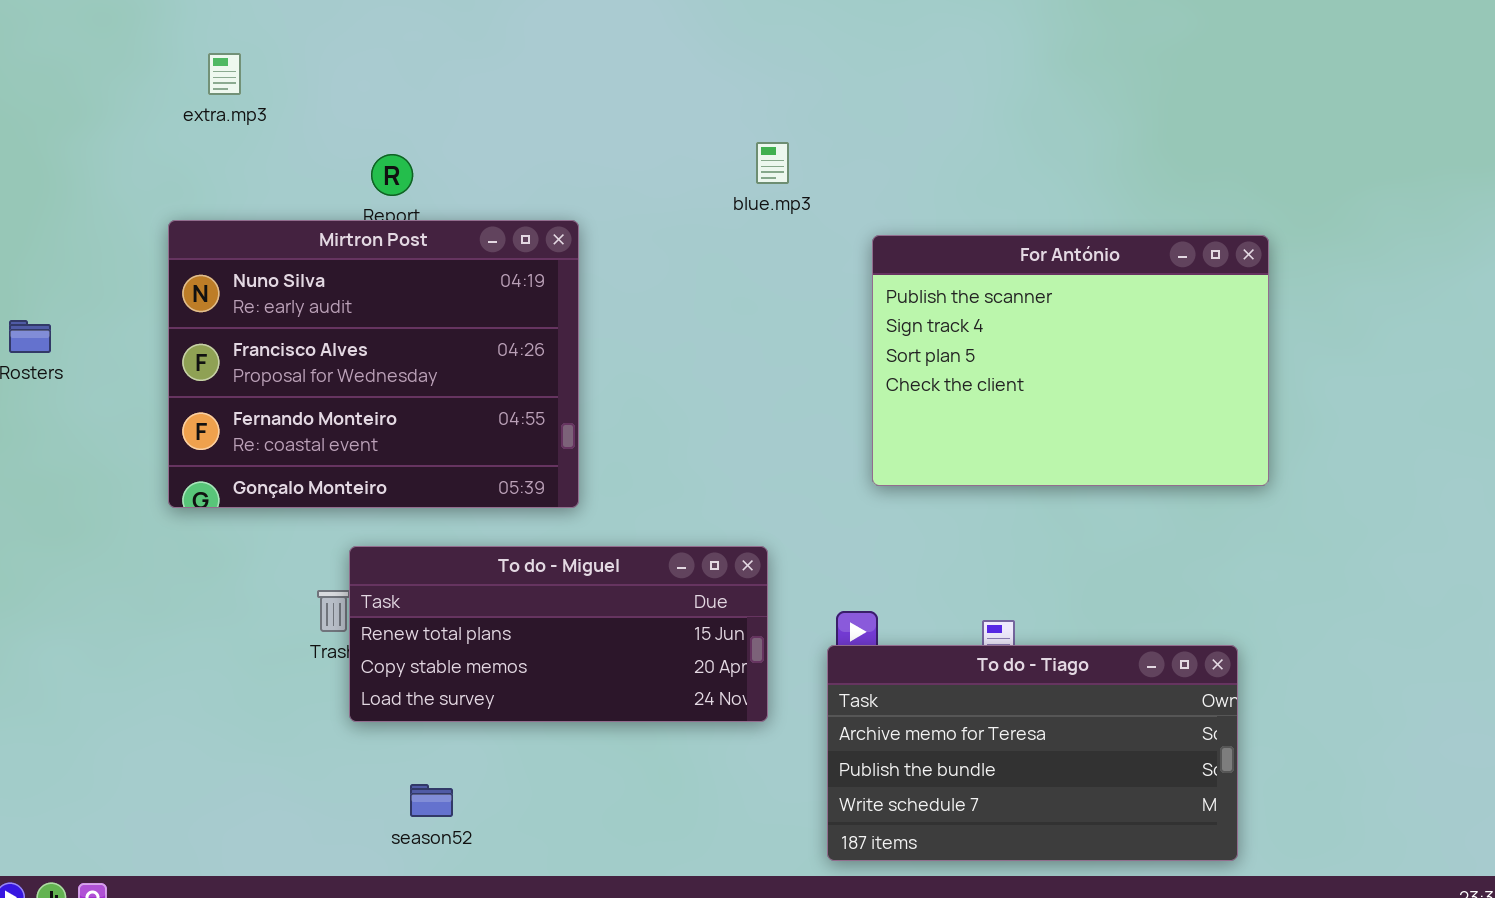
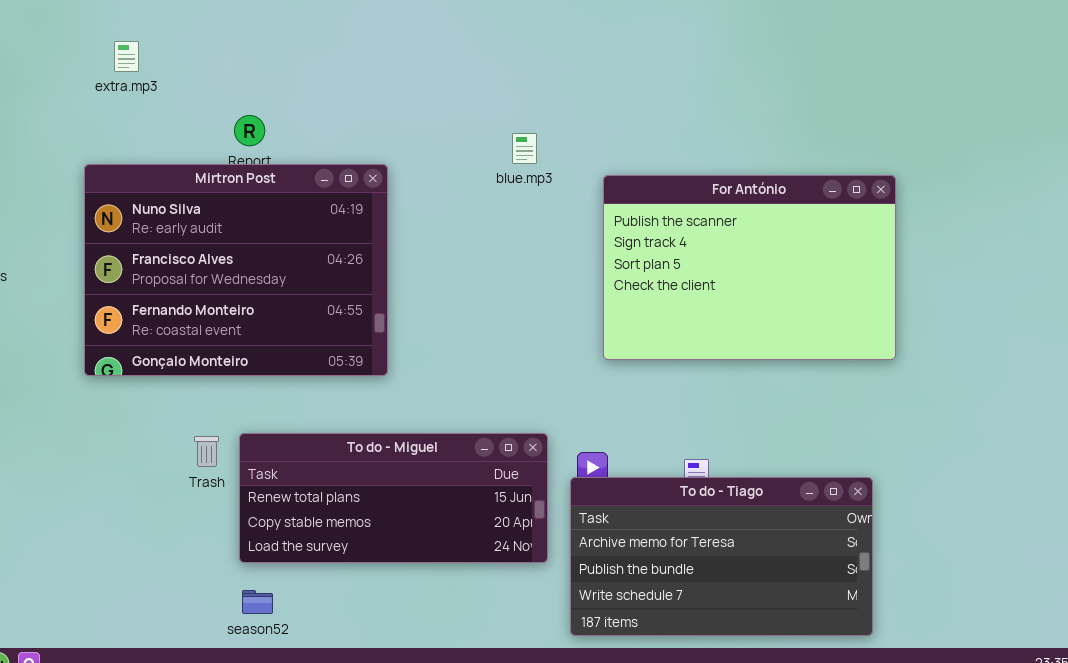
blue.mp3: [756,142,789,184] -> [512,133,537,164], moved
To do - Miguel: [349,546,768,722] -> [239,433,548,563], moved
season52: [410,784,453,817] -> [242,590,273,614], moved

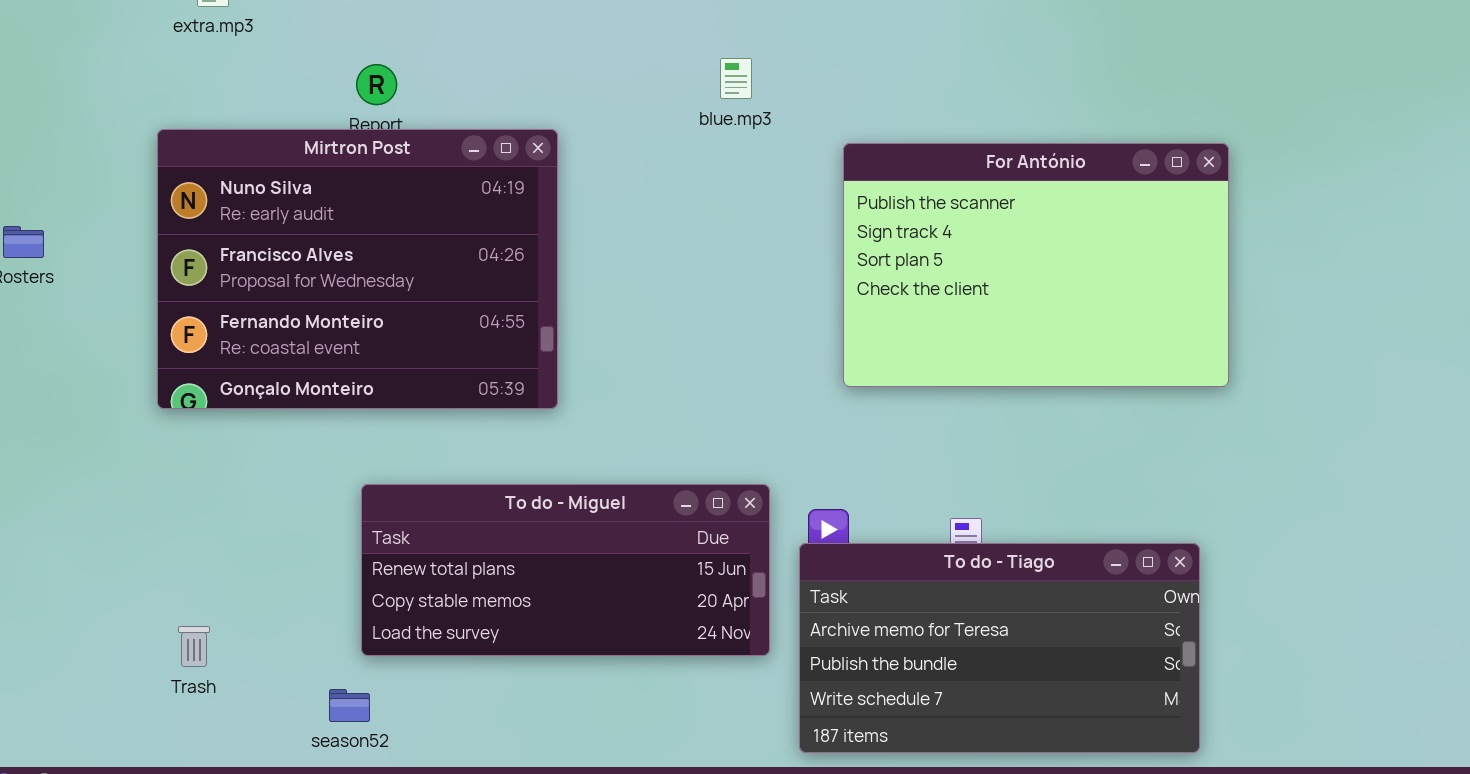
blue.mp3: [512,133,537,164] -> [720,58,752,99], moved
Trash: [194,436,219,467] -> [178,626,210,667], moved
season52: [242,590,273,614] -> [329,689,370,722], moved

